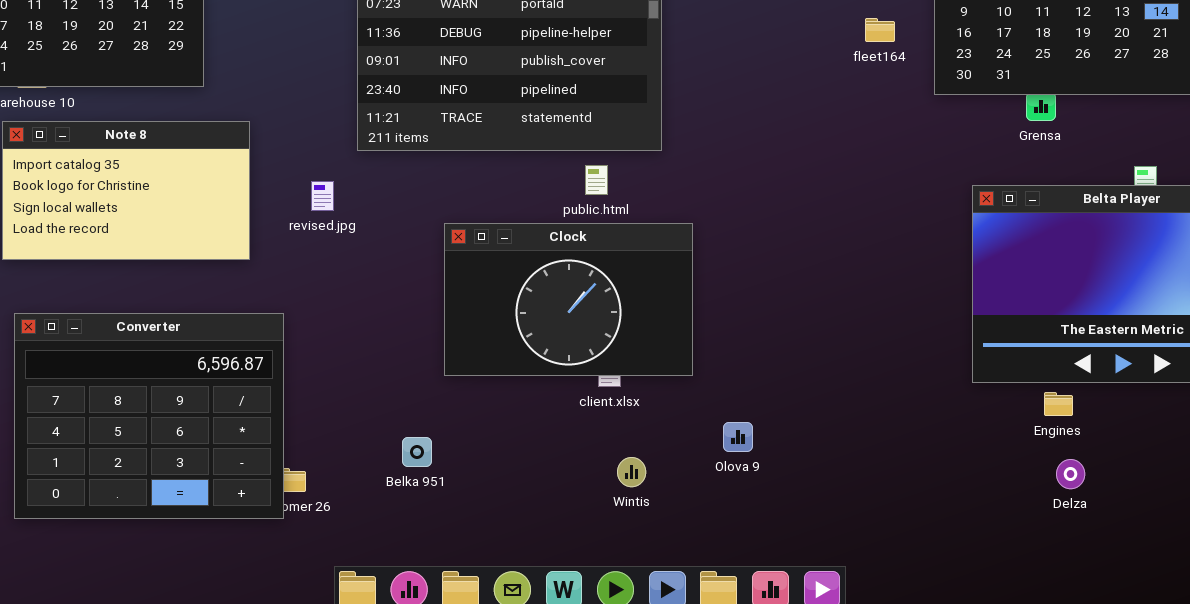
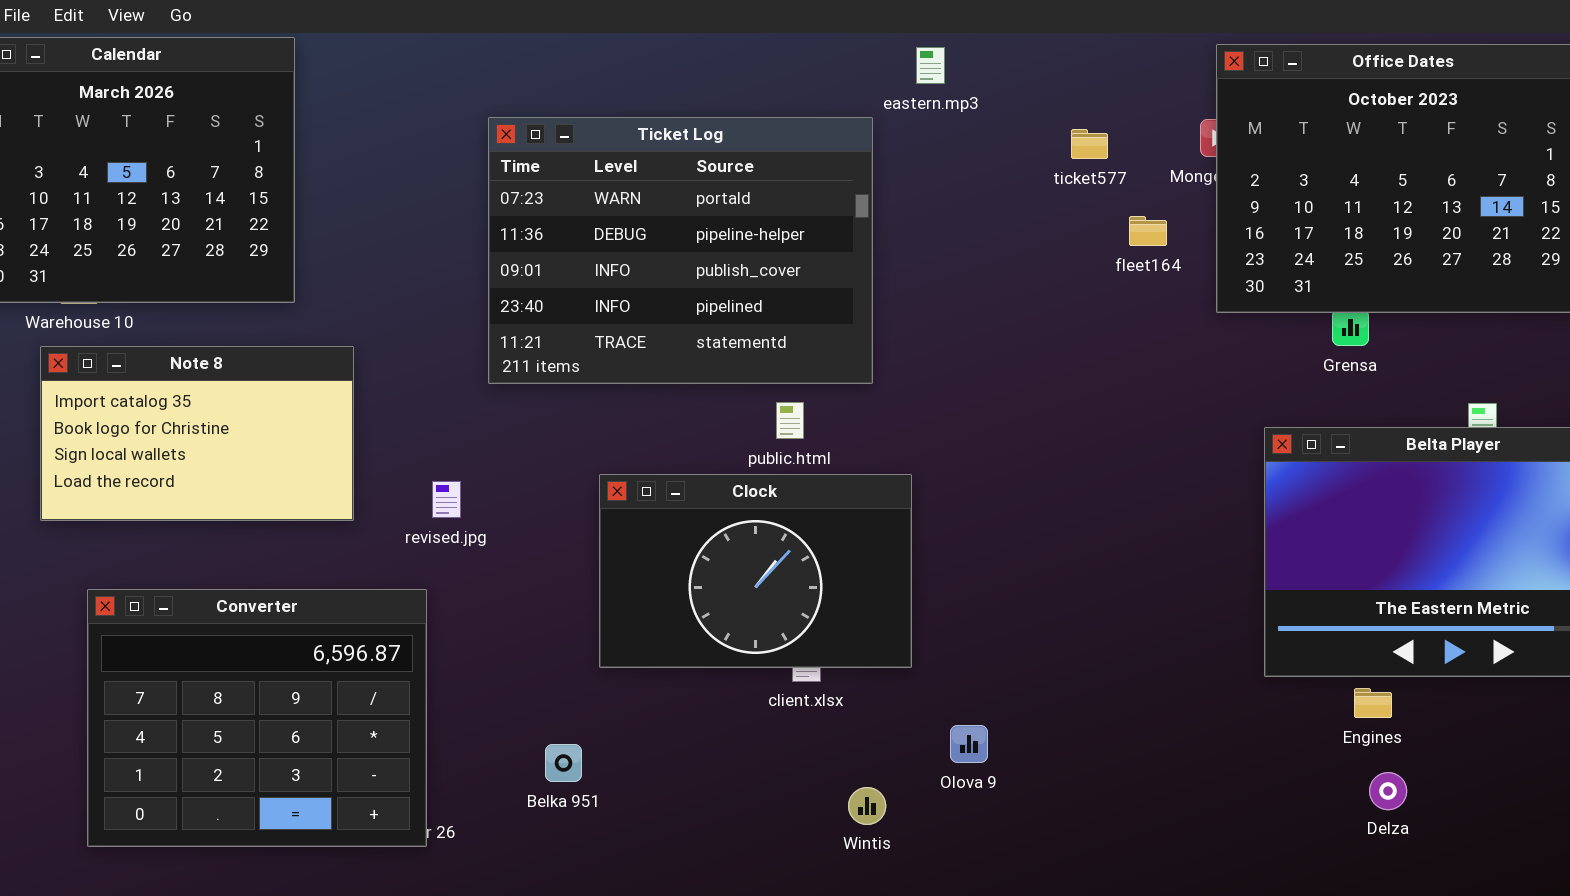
revised.jpg: [311,181,334,211] -> [432,481,461,518], moved
Converter: [14,313,284,519] -> [87,589,427,847], moved
Wintis: [617,457,646,487] -> [848,787,886,825], moved

